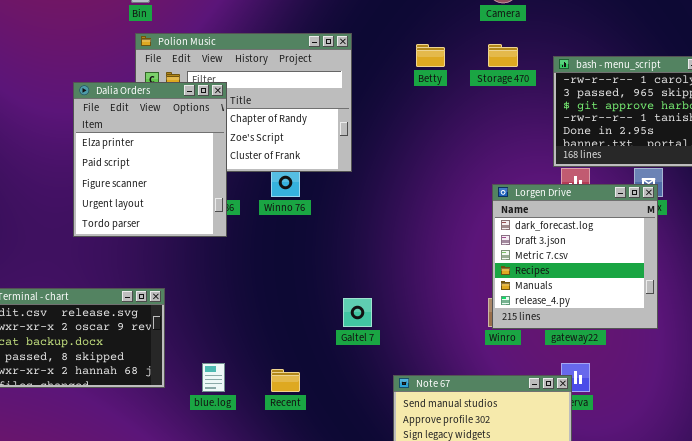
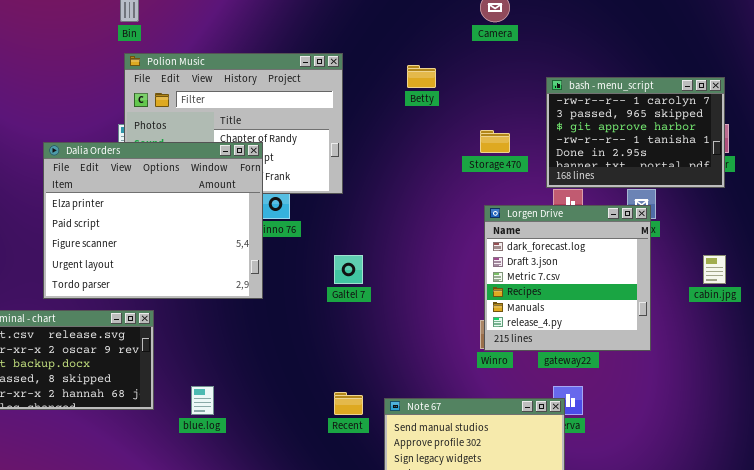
Storage 470: [488,44,518,67] -> [480,130,510,153], moved
Dalia Orders: [73,82,227,237] -> [43,142,263,299], moved, resized
Galtel 7: [343,298,372,327] -> [334,255,363,284], moved
Recent: [271,369,300,392] -> [334,392,363,415], moved

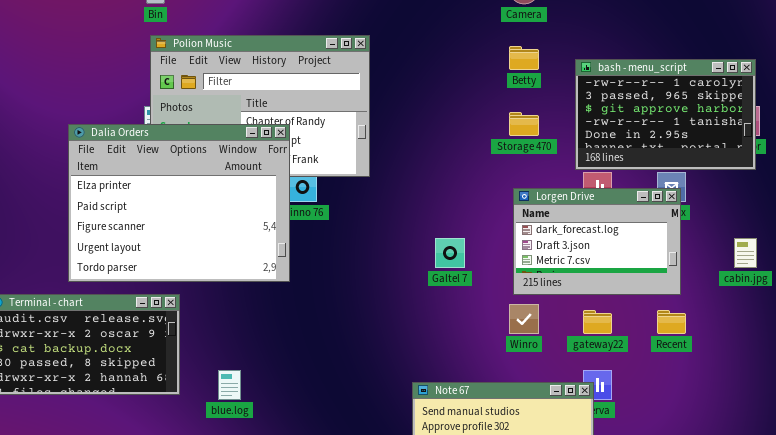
Betty: [407,65,436,88] -> [509,46,539,70], moved
Lorgen Drive: [484,205,651,351] -> [513,188,681,295], resized
Galtel 7: [334,255,363,284] -> [435,238,465,268], moved
Recent: [334,392,363,415] -> [657,310,686,334], moved

